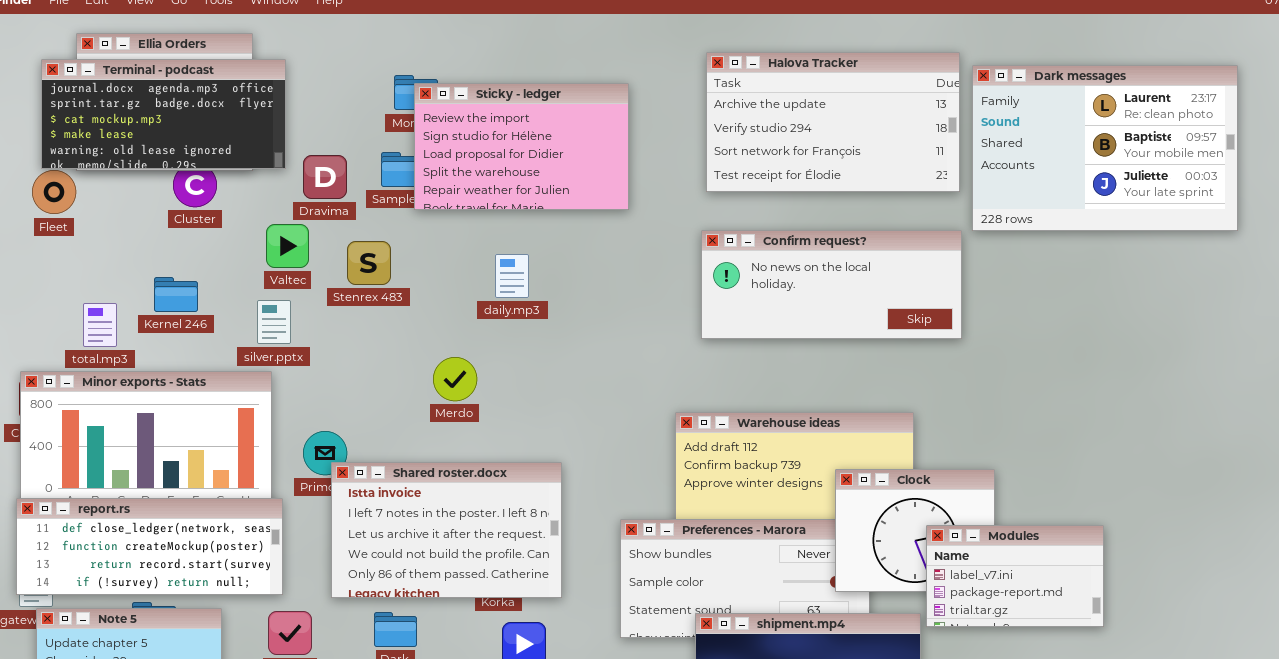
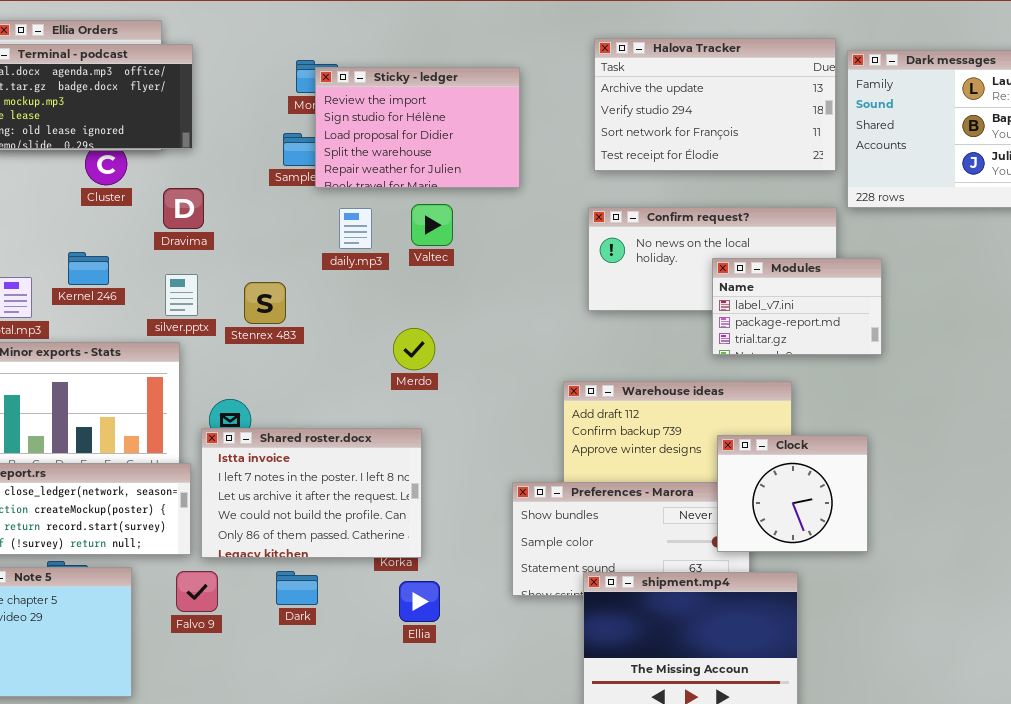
Dravima: [303,155,347,199] -> [163,188,204,229], moved
Valtec: [266,224,309,268] -> [411,204,453,246], moved
Stenrex 483: [347,241,391,285] -> [244,282,286,324], moved
daily.mp3: [495,254,529,298] -> [339,208,372,249], moved
Merdo: [433,357,477,401] -> [393,328,435,370], moved
Shared roster.docx: [331,462,562,598] -> [201,428,422,558], moved
Modules: [926,525,1104,627] -> [712,258,882,355], moved

